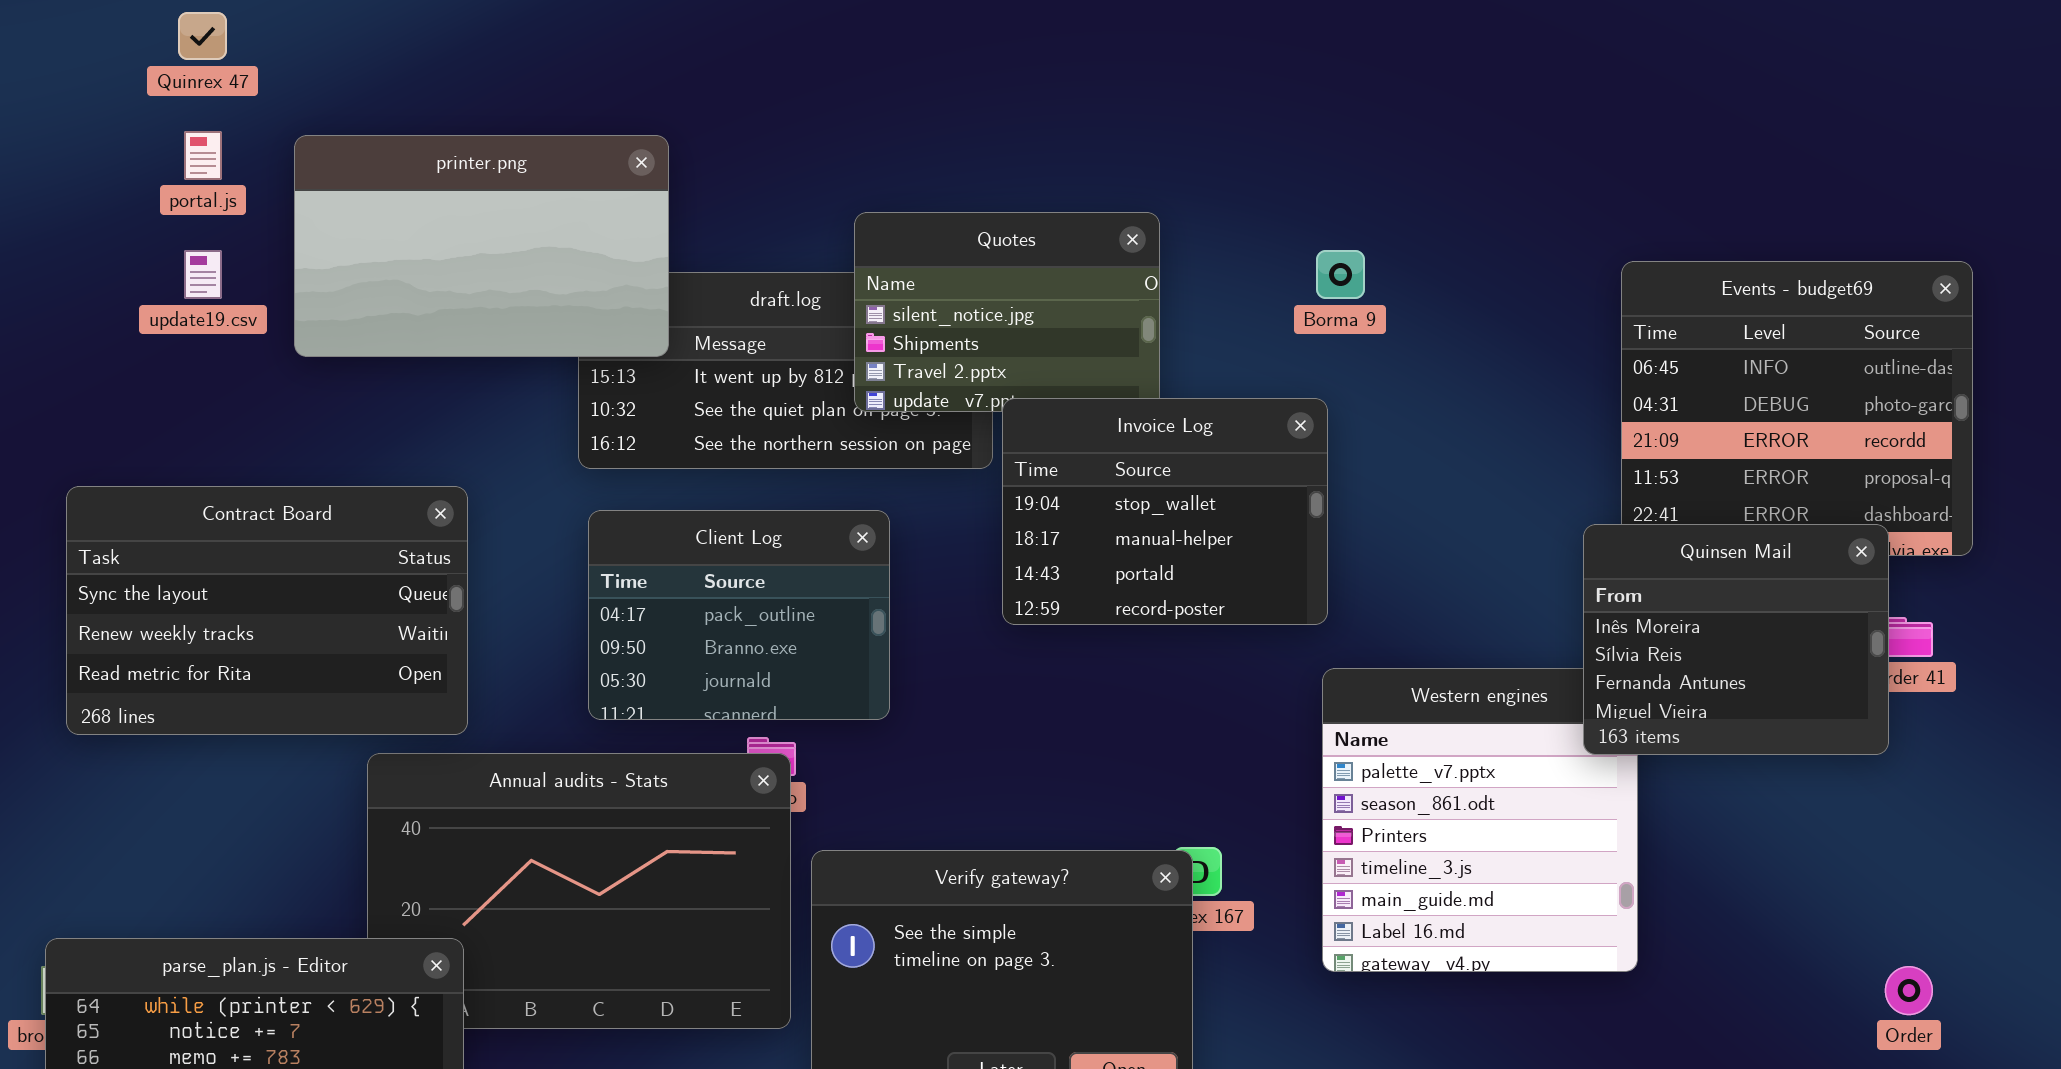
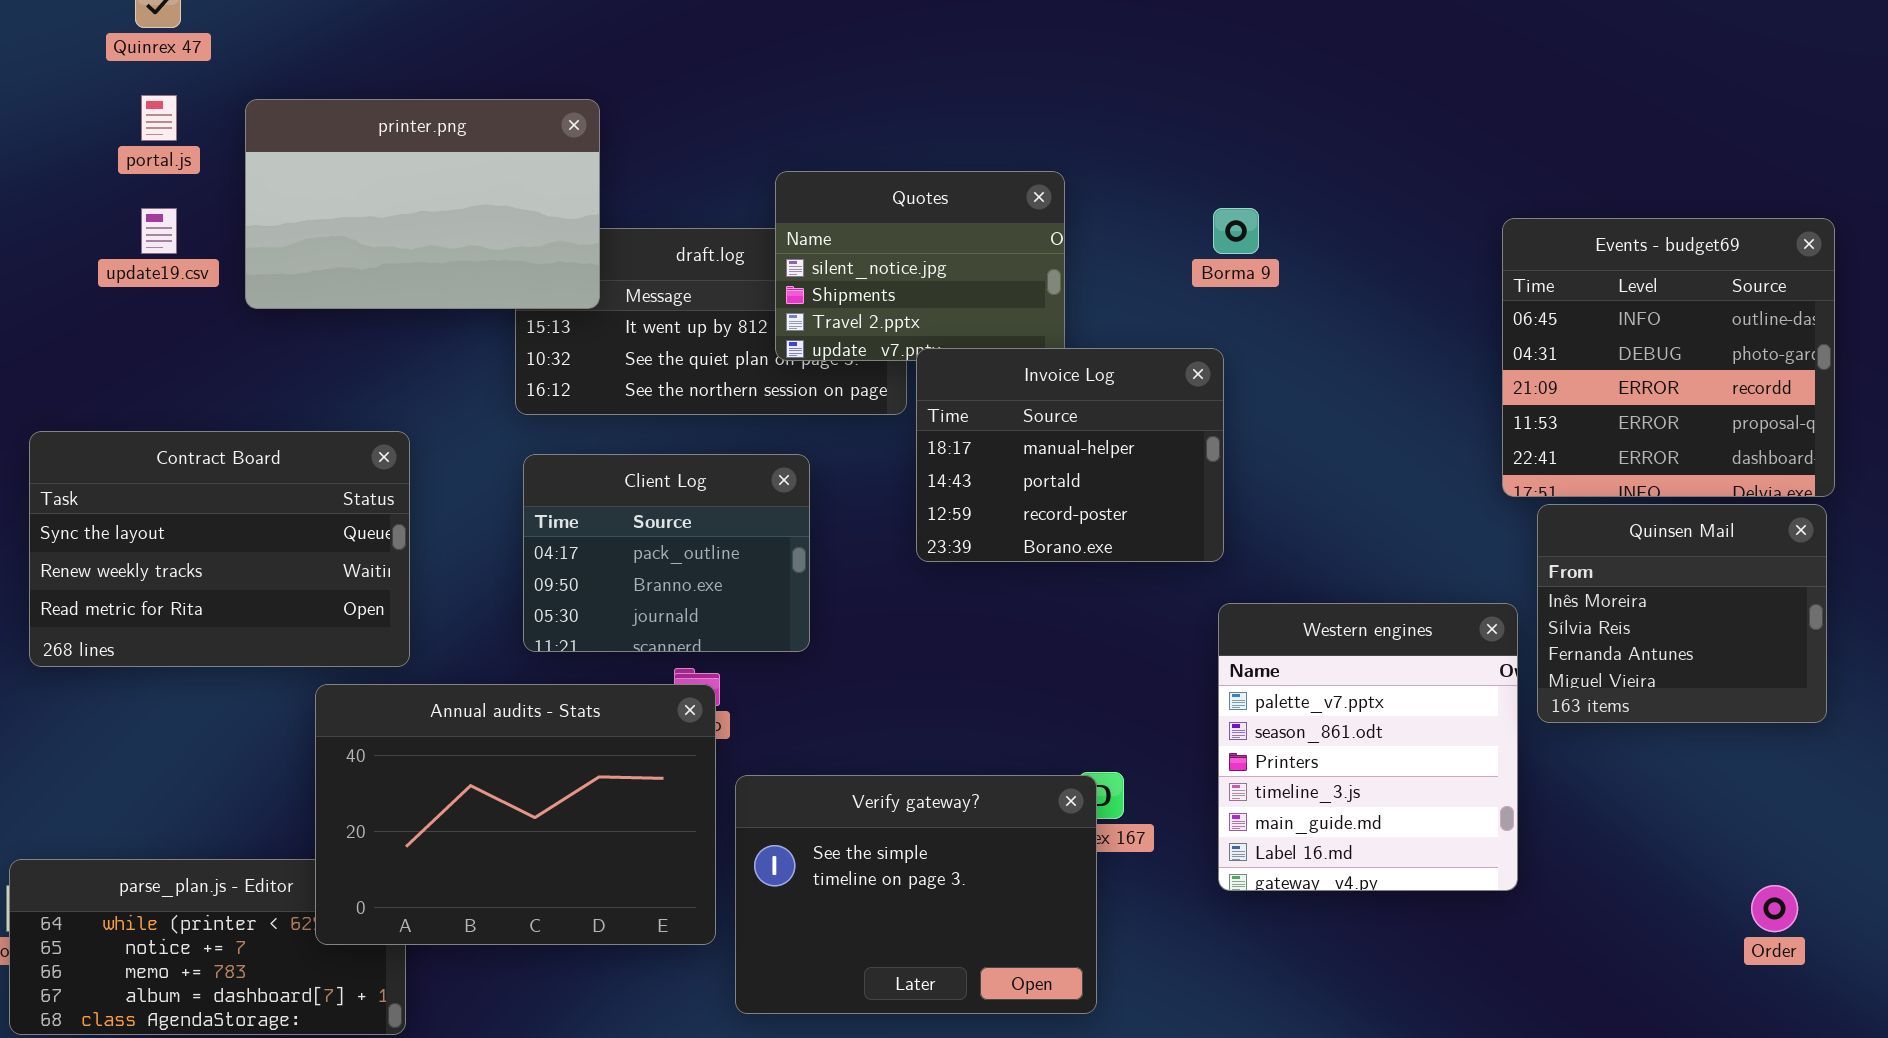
Invoice Log: [1002,398,1328,625] -> [916,348,1224,562], scrolled down 1 row
Quinsen Mail: [1583,524,1889,755] -> [1537,504,1827,723], moved
Annual audits - Stats: [367,753,791,1029] -> [315,684,716,945], raised

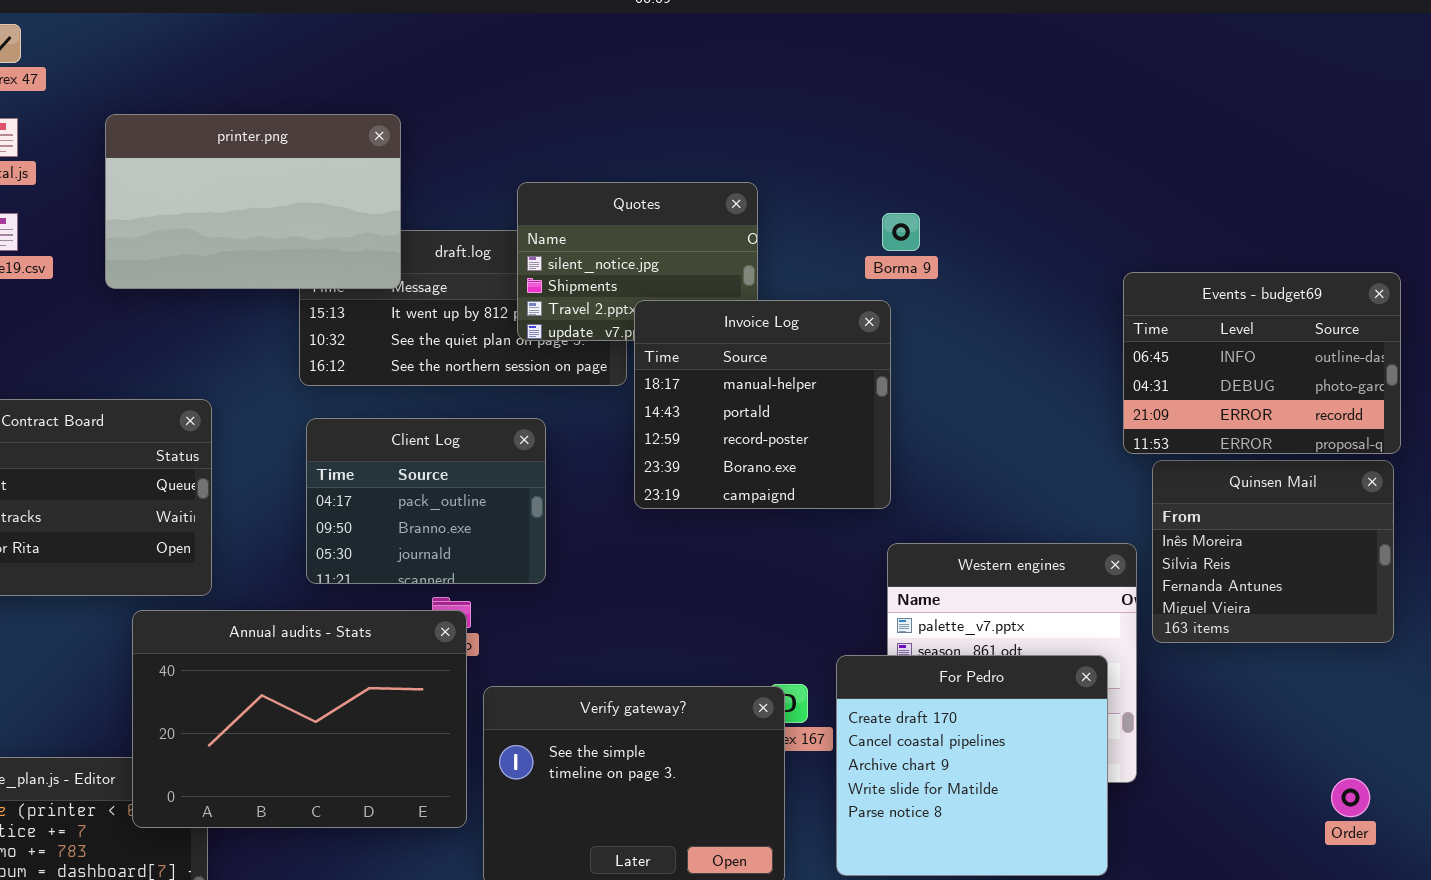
printer.png: [245,99,600,309] -> [105,114,401,289], moved
Events - budget69: [1502,218,1835,497] -> [1123,272,1401,454], resized
Invoice Log: [916,348,1224,562] -> [634,300,891,509], resized
For Pedro: none -> [836,655,1108,876], opened

